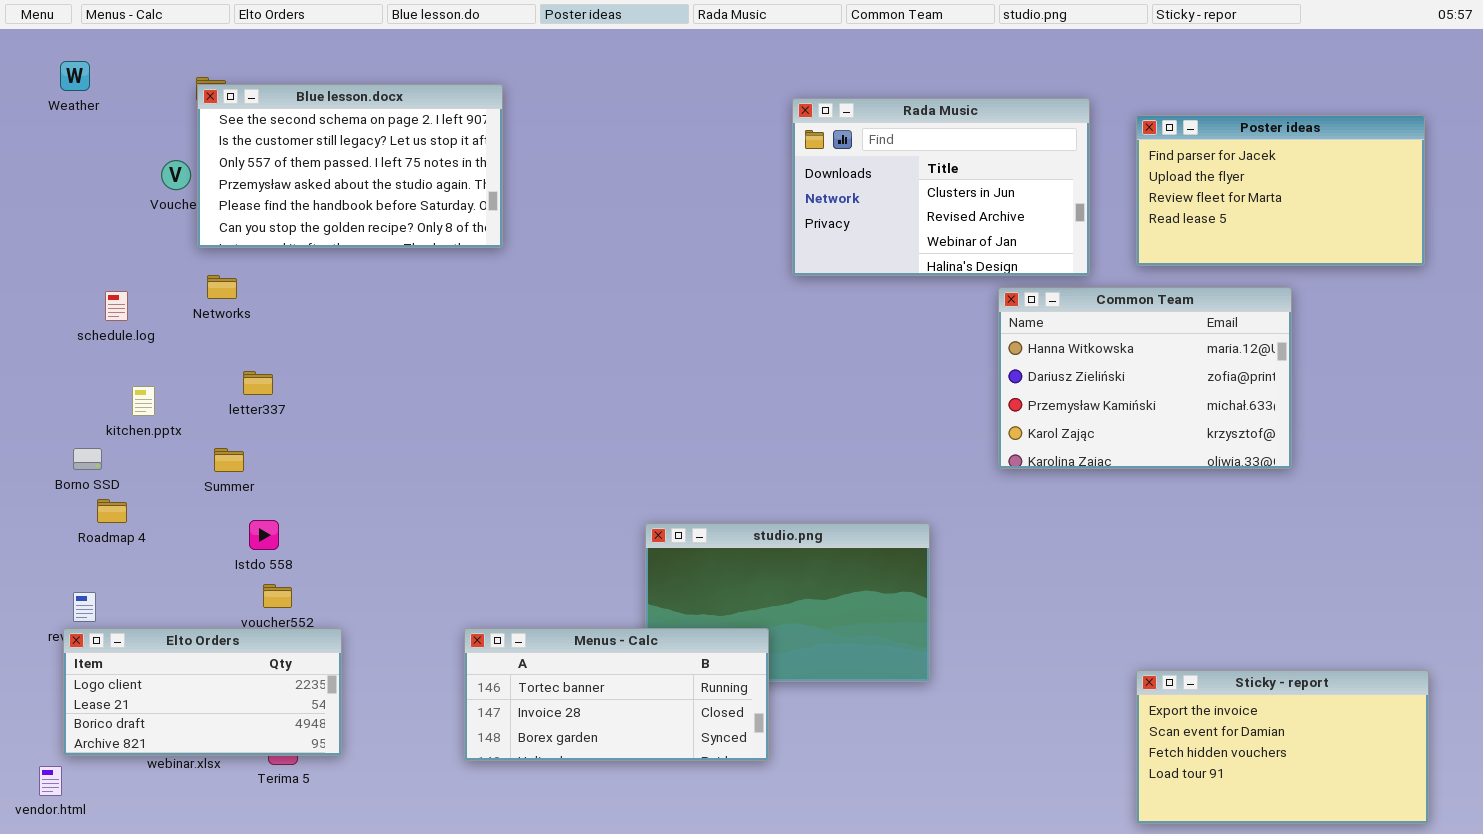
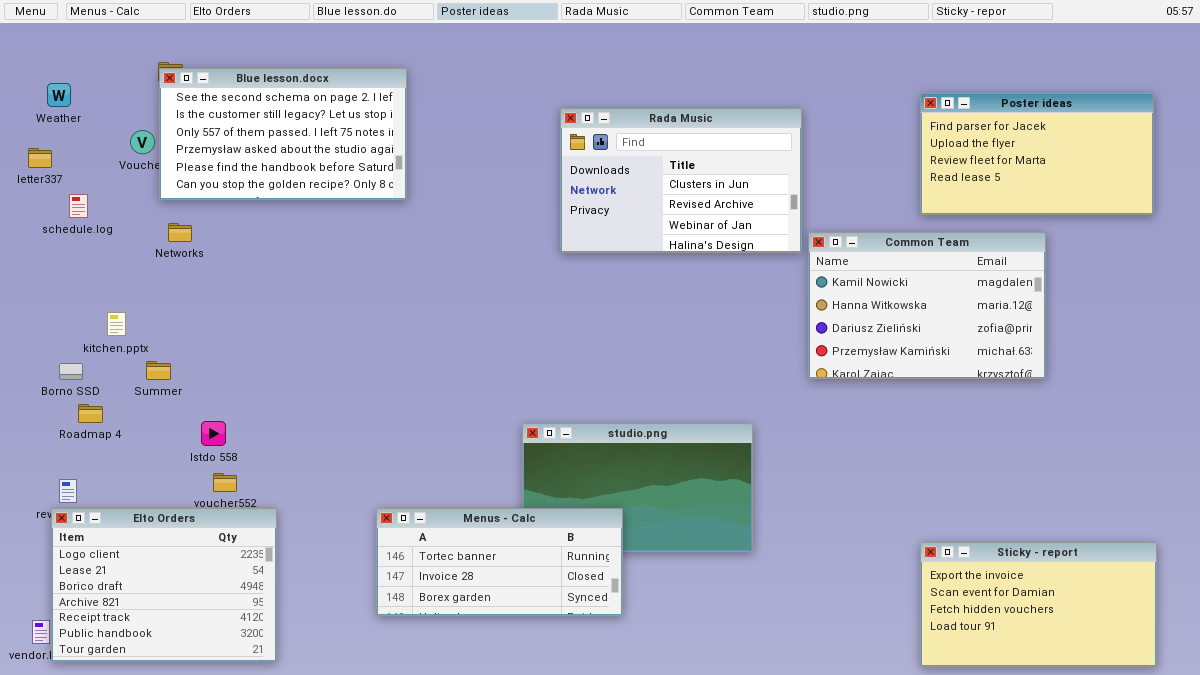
Weather: [60,61,90,91] -> [47,83,71,107], moved
Rada Music: [792,98,1090,276] -> [560,108,802,253], moved
Common Team: [998,287,1292,469] -> [808,232,1046,379], scrolled up 1 row
schedule.log: [105,291,128,321] -> [69,194,88,218], moved
letter337: [243,371,273,395] -> [28,148,52,168], moved
Summer: [214,448,244,472] -> [146,361,171,380], moved
Elto Orders: [63,628,342,756] -> [51,508,277,662], resized

